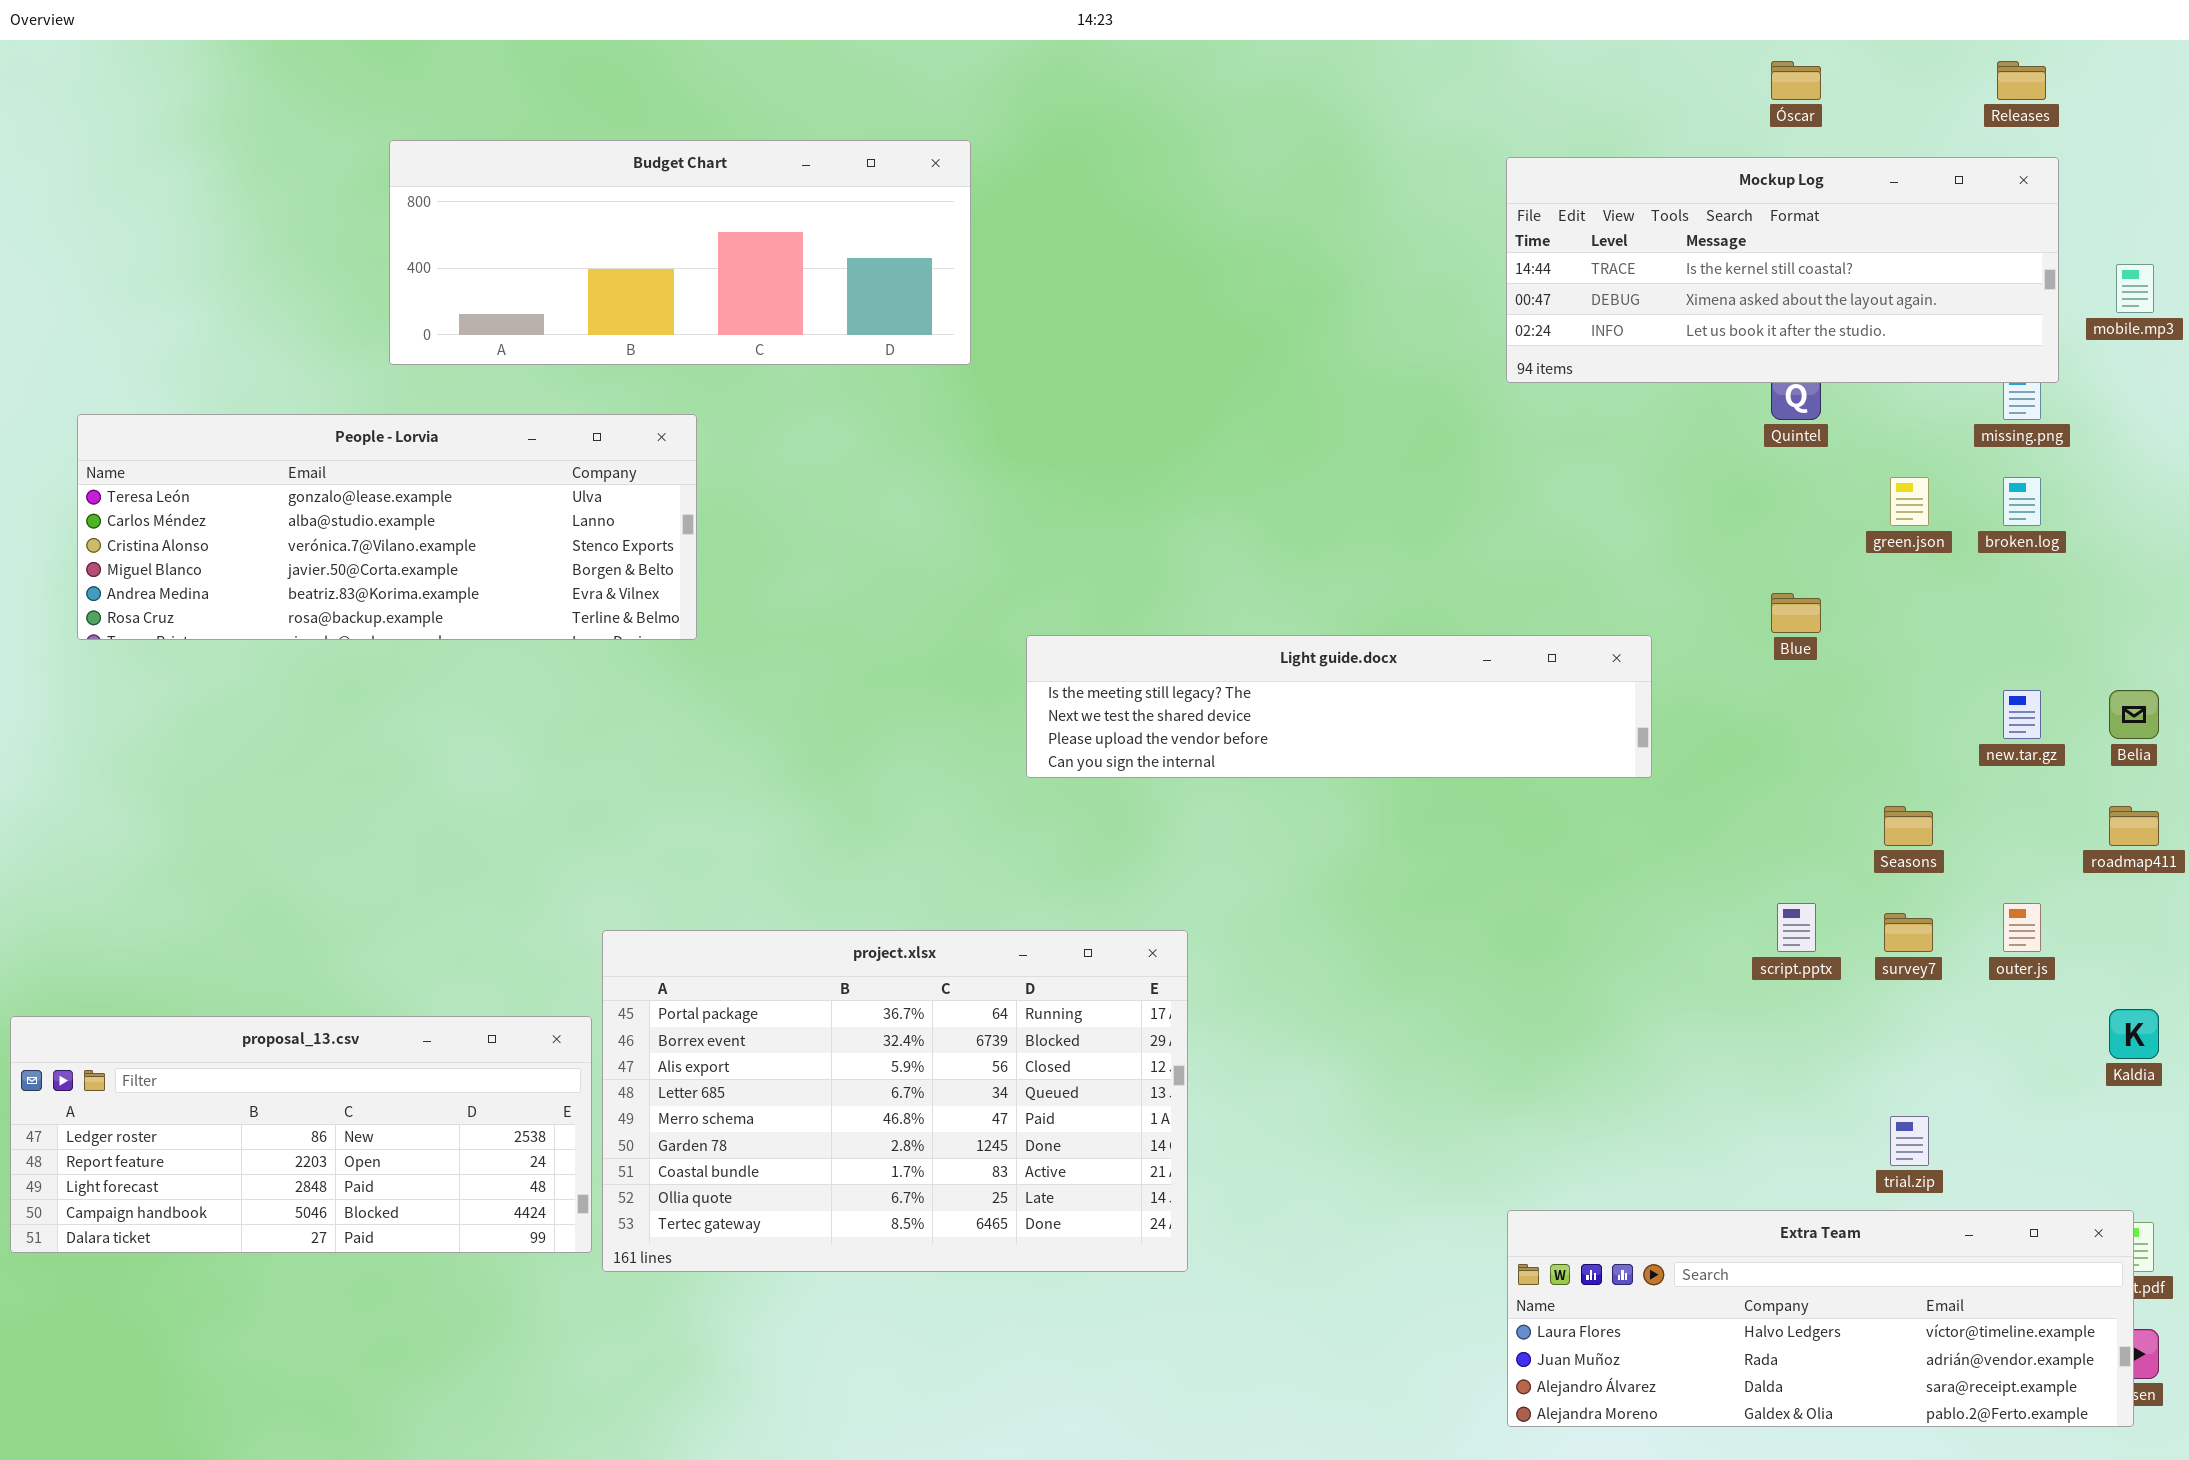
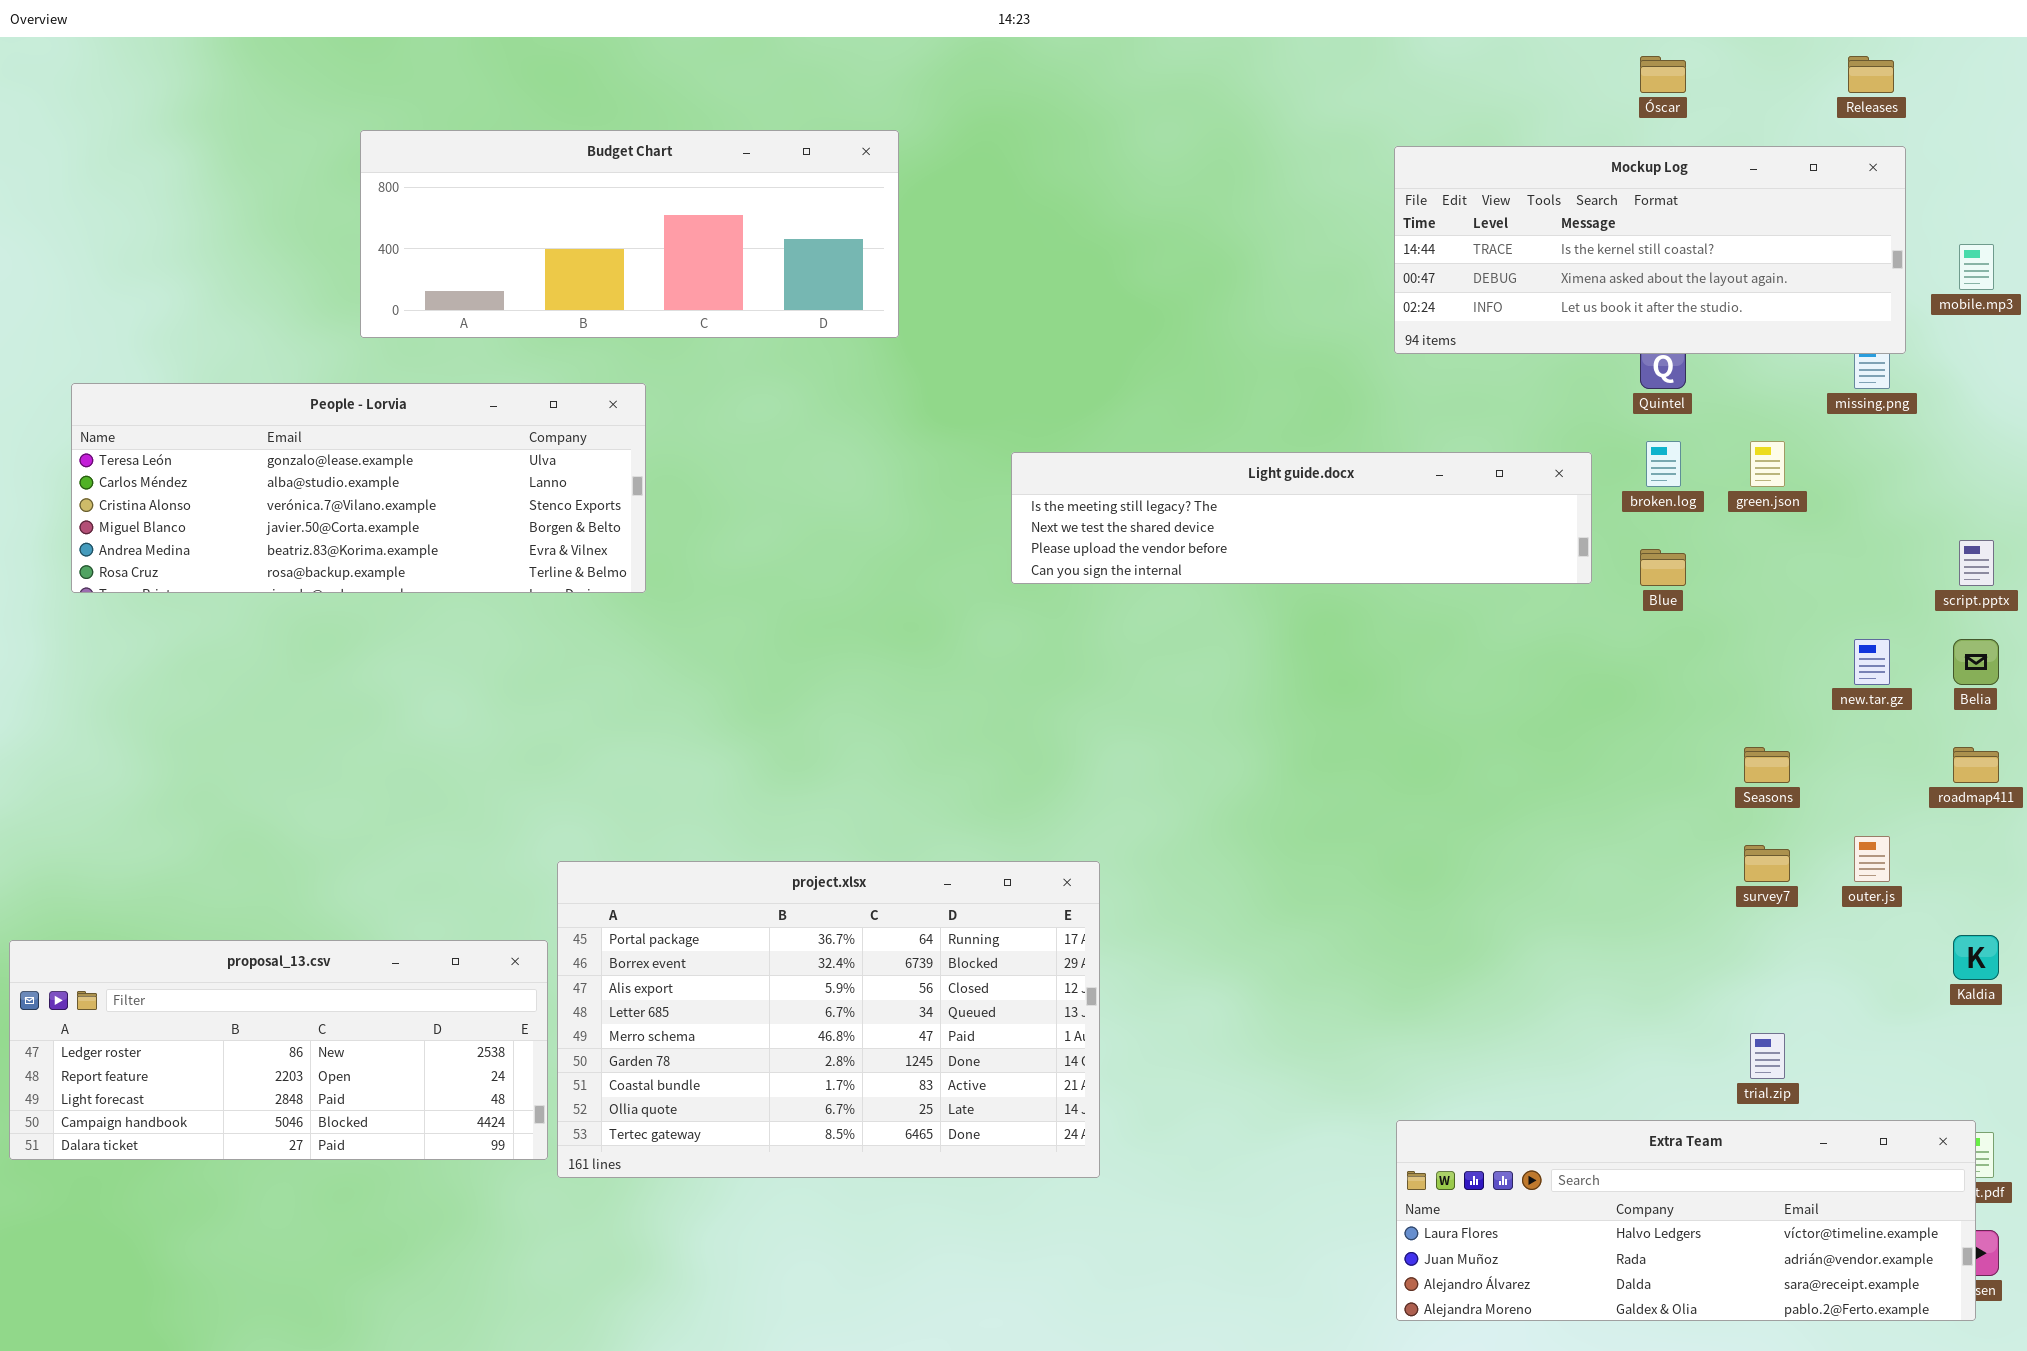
broken.log: [2003,477,2041,526] -> [1646,441,1681,487], moved
Light guide.docx: [1026,635,1652,778] -> [1011,452,1592,584], moved
script.pptx: [1777,903,1816,952] -> [1959,540,1994,586], moved

